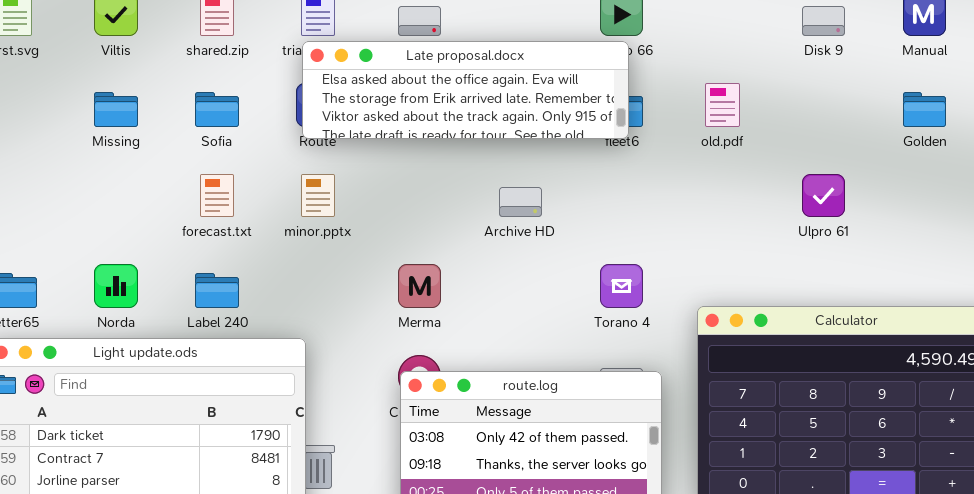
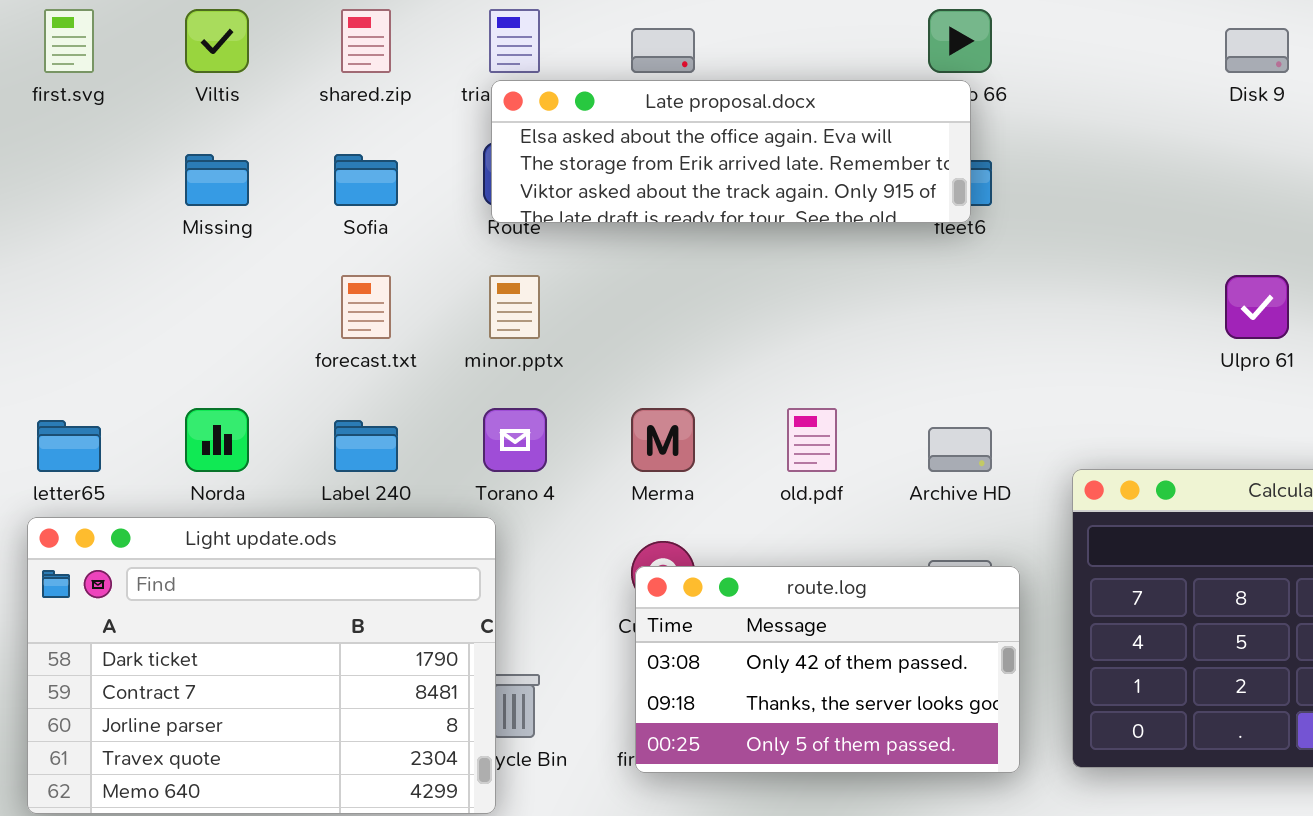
old.pdf: [705,83,740,127] -> [787,408,837,472], moved
Archive HD: [499,187,542,217] -> [928,427,992,472], moved
Torano 4: [600,264,643,308] -> [483,408,547,472], moved

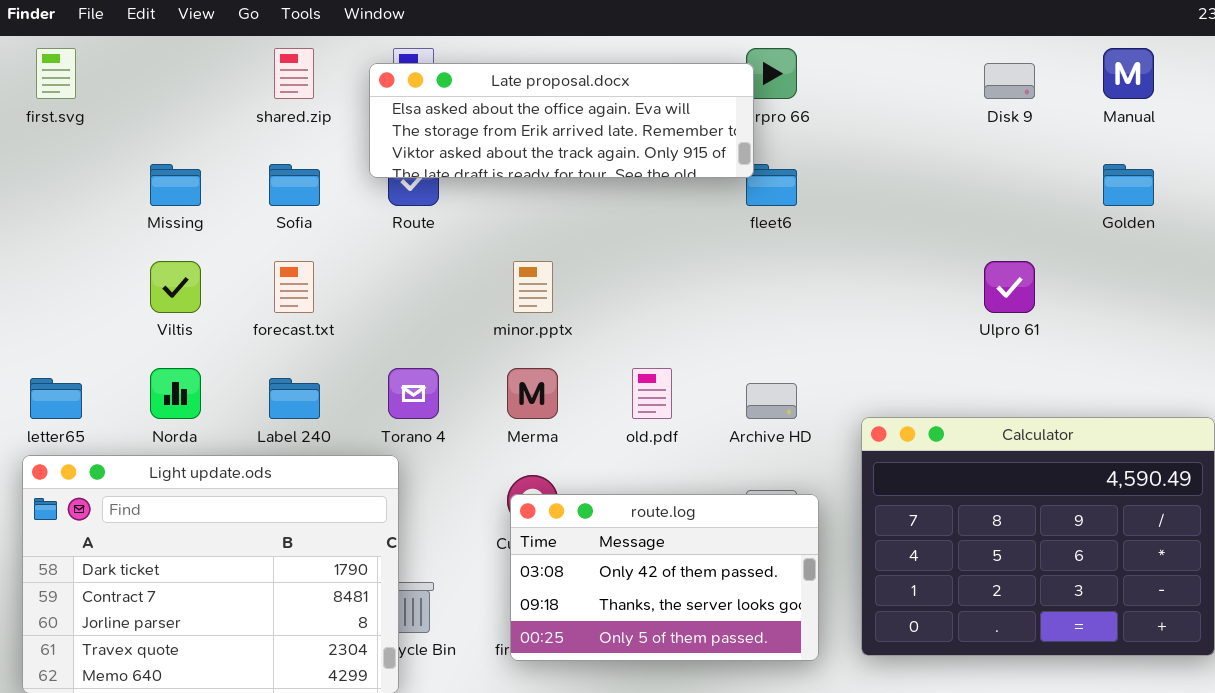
Viltis: [185,9,249,73] -> [150,261,201,313], moved
Late proposal.docx: [491,80,971,223] -> [369,63,754,178], moved
minor.pptx: [489,275,540,339] -> [513,261,553,313], moved

